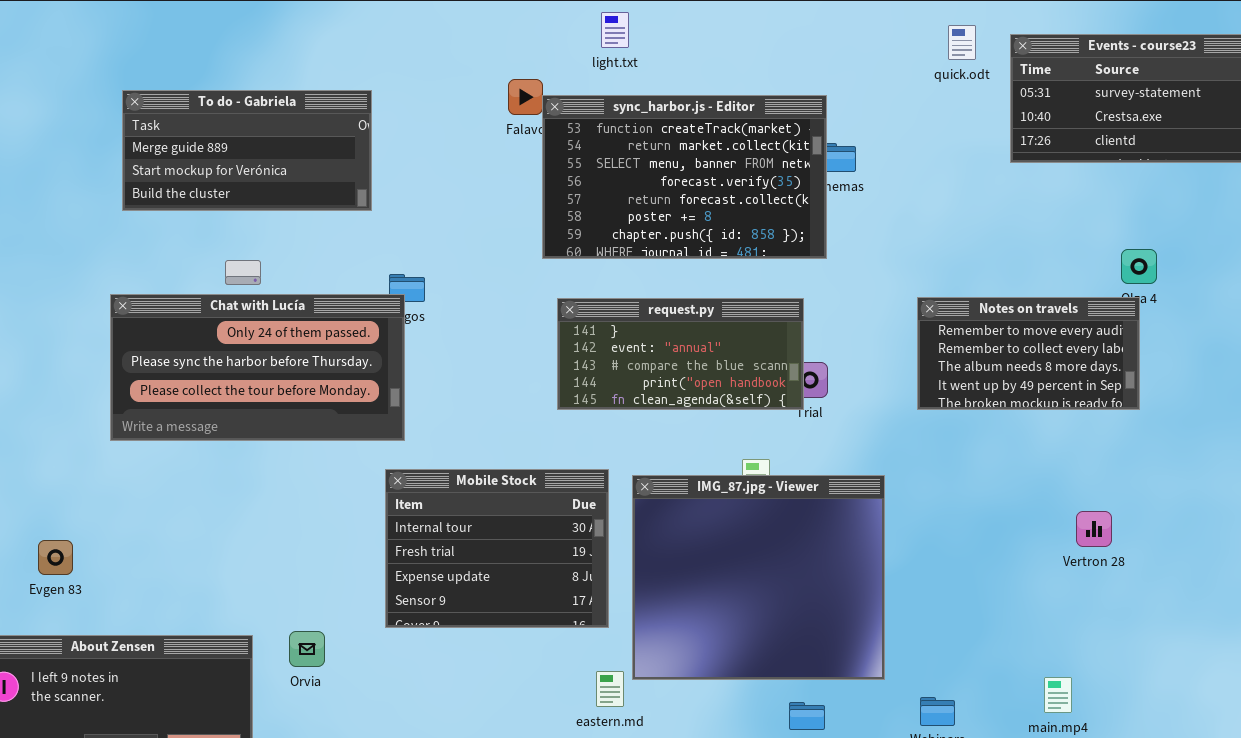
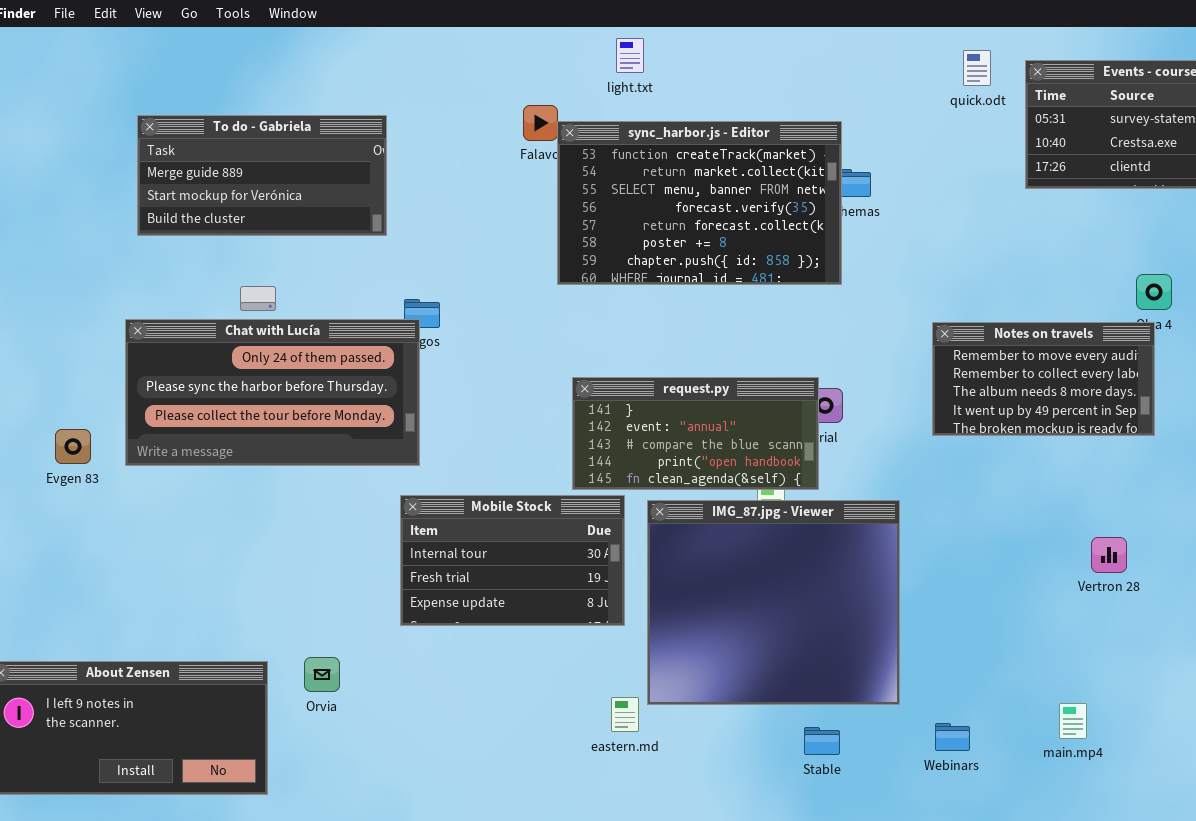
request.py: [557,298,804,410] -> [572,377,819,490], moved
Mobile Stock: [385,469,609,628] -> [400,495,625,626], resized
Evgen 83: [38,540,73,575] -> [55,429,91,464], moved

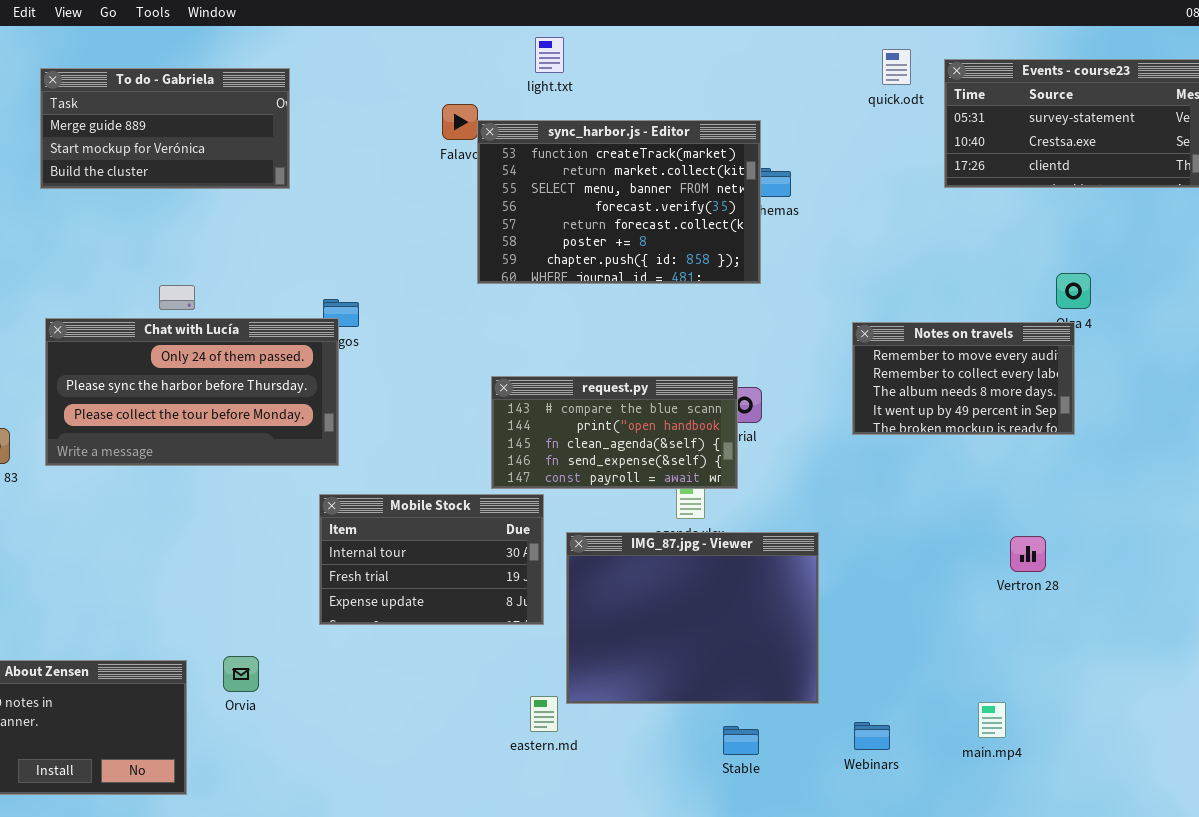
To do - Gabriela: [137,115,387,236] -> [40,68,290,189], moved
request.py: [572,377,819,490] -> [491,376,738,489], scrolled down 2 rows
IMG_87.jpg - Viewer: [647,500,900,705] -> [566,532,819,704], resized

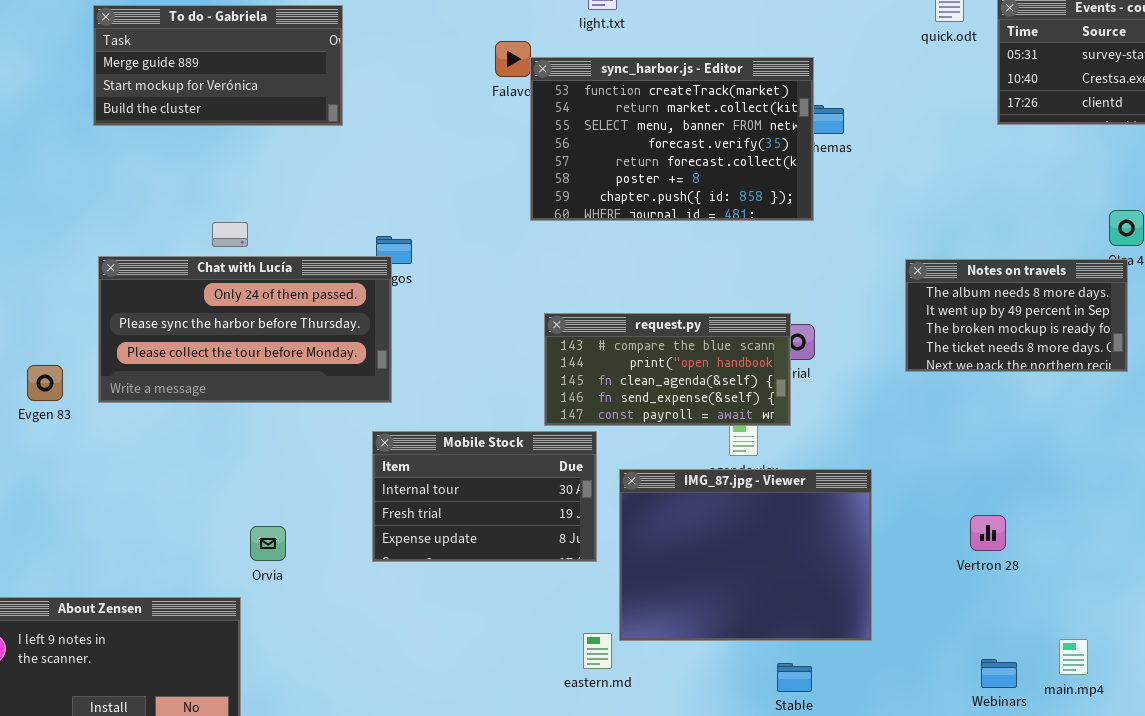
Notes on travels: [852,322,1075,435] -> [905,259,1128,372], scrolled down 2 rows
Vertron 28: [1010,536,1046,572] -> [970,515,1006,551], moved
Orvia: [223,656,259,692] -> [250,526,286,561], moved
main.mp4: [978,702,1006,738] -> [1059,639,1088,675], moved
Webinars: [854,722,890,750] -> [981,659,1017,688], moved

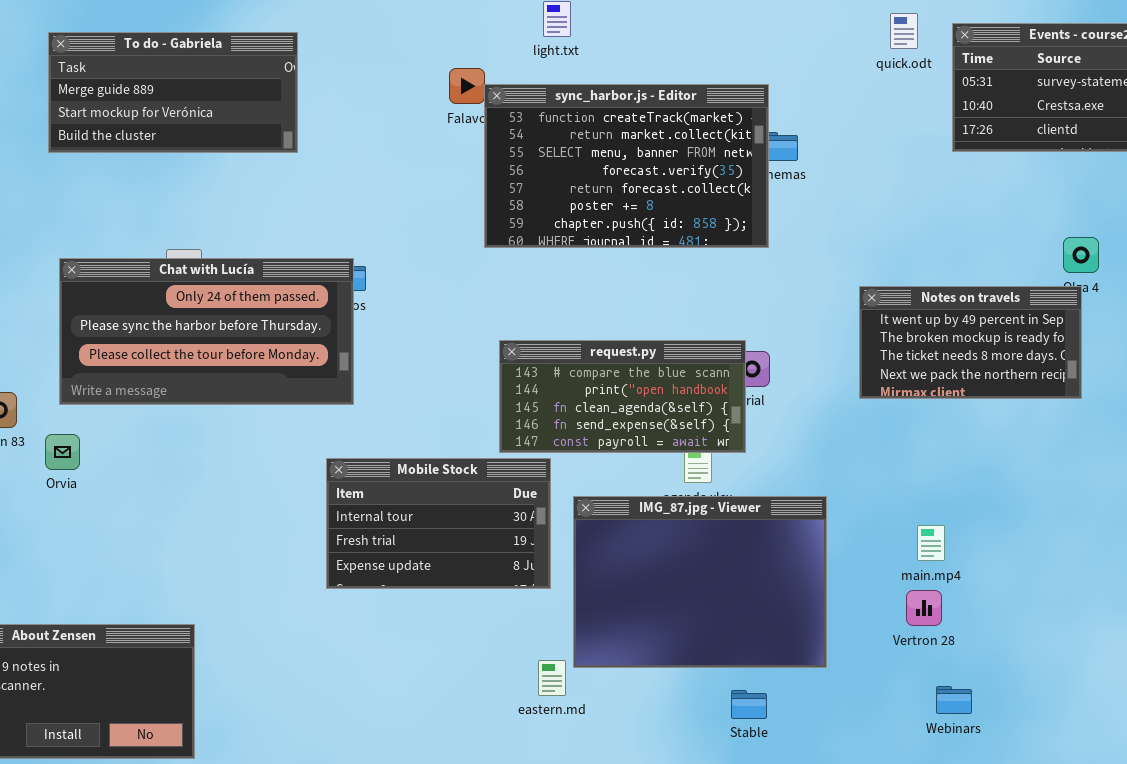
Chat with Lucía: [98,256,392,403] -> [59,258,354,405], moved
Notes on travels: [905,259,1128,372] -> [859,286,1082,399], scrolled down 1 row
Vertron 28: [970,515,1006,551] -> [906,590,942,626], moved
Orvia: [250,526,286,561] -> [45,434,80,470], moved
main.mp4: [1059,639,1088,675] -> [917,525,945,561], moved

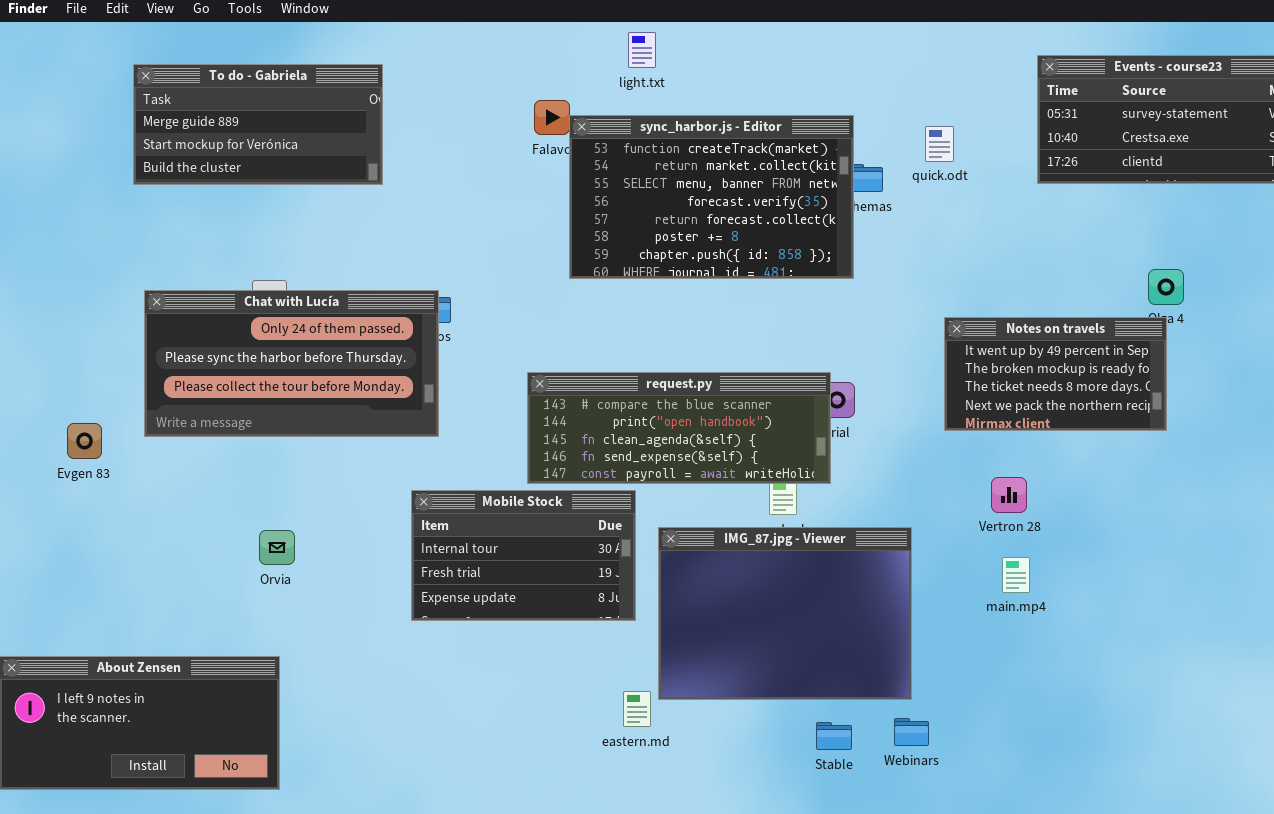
quick.odt: [890,13,918,49] -> [925,126,954,162], moved
request.py: [499,340,746,453] -> [527,372,831,484], resized
Orvia: [45,434,80,470] -> [259,530,295,565], moved
Vertron 28: [906,590,942,626] -> [991,477,1027,513], moved
Webinars: [936,686,972,714] -> [894,718,929,746], moved

